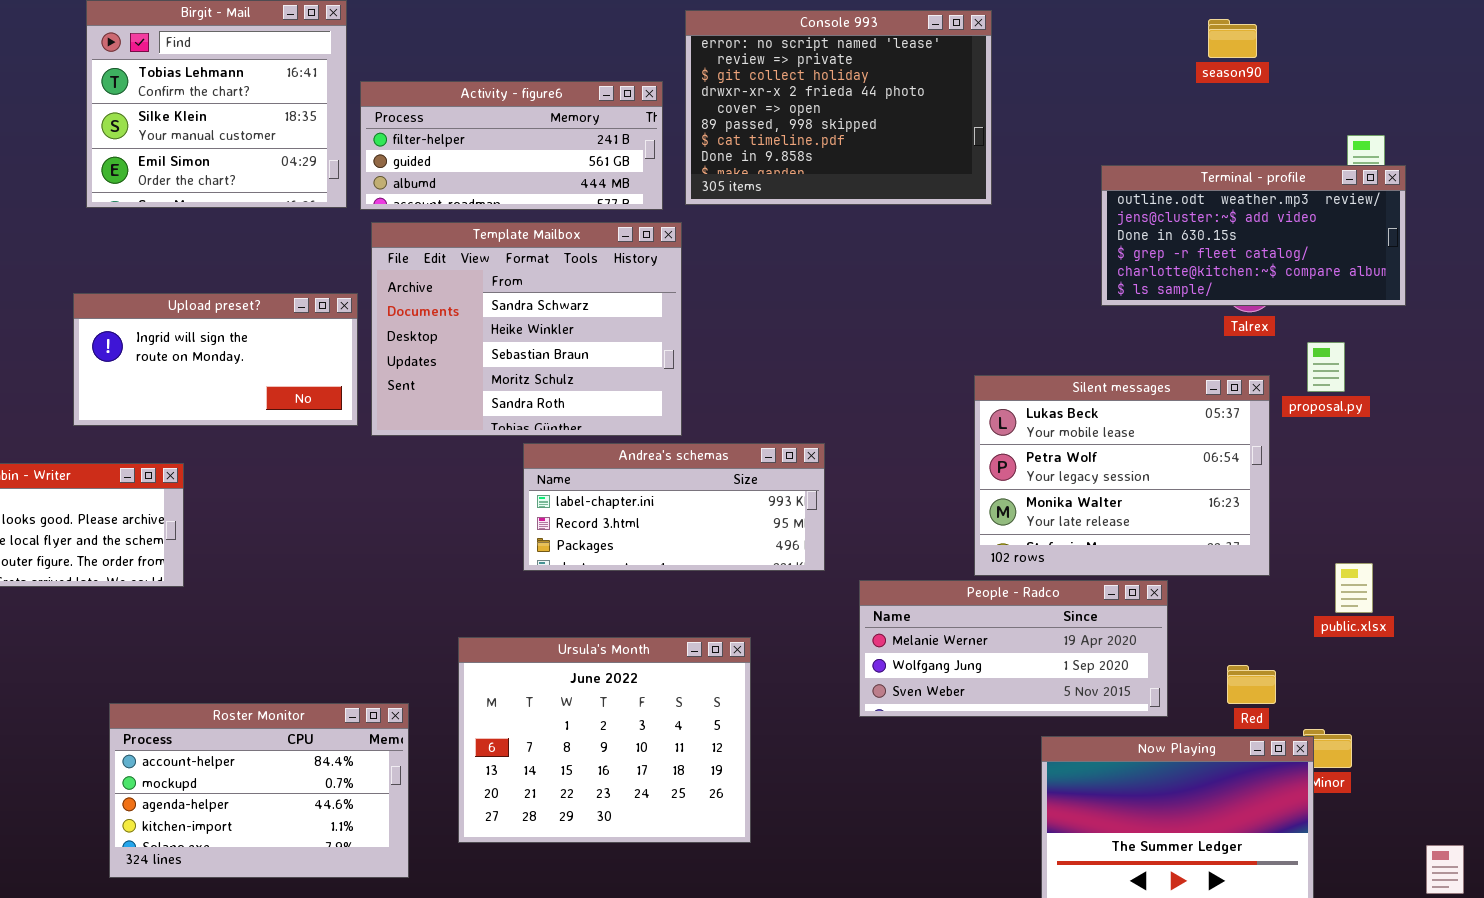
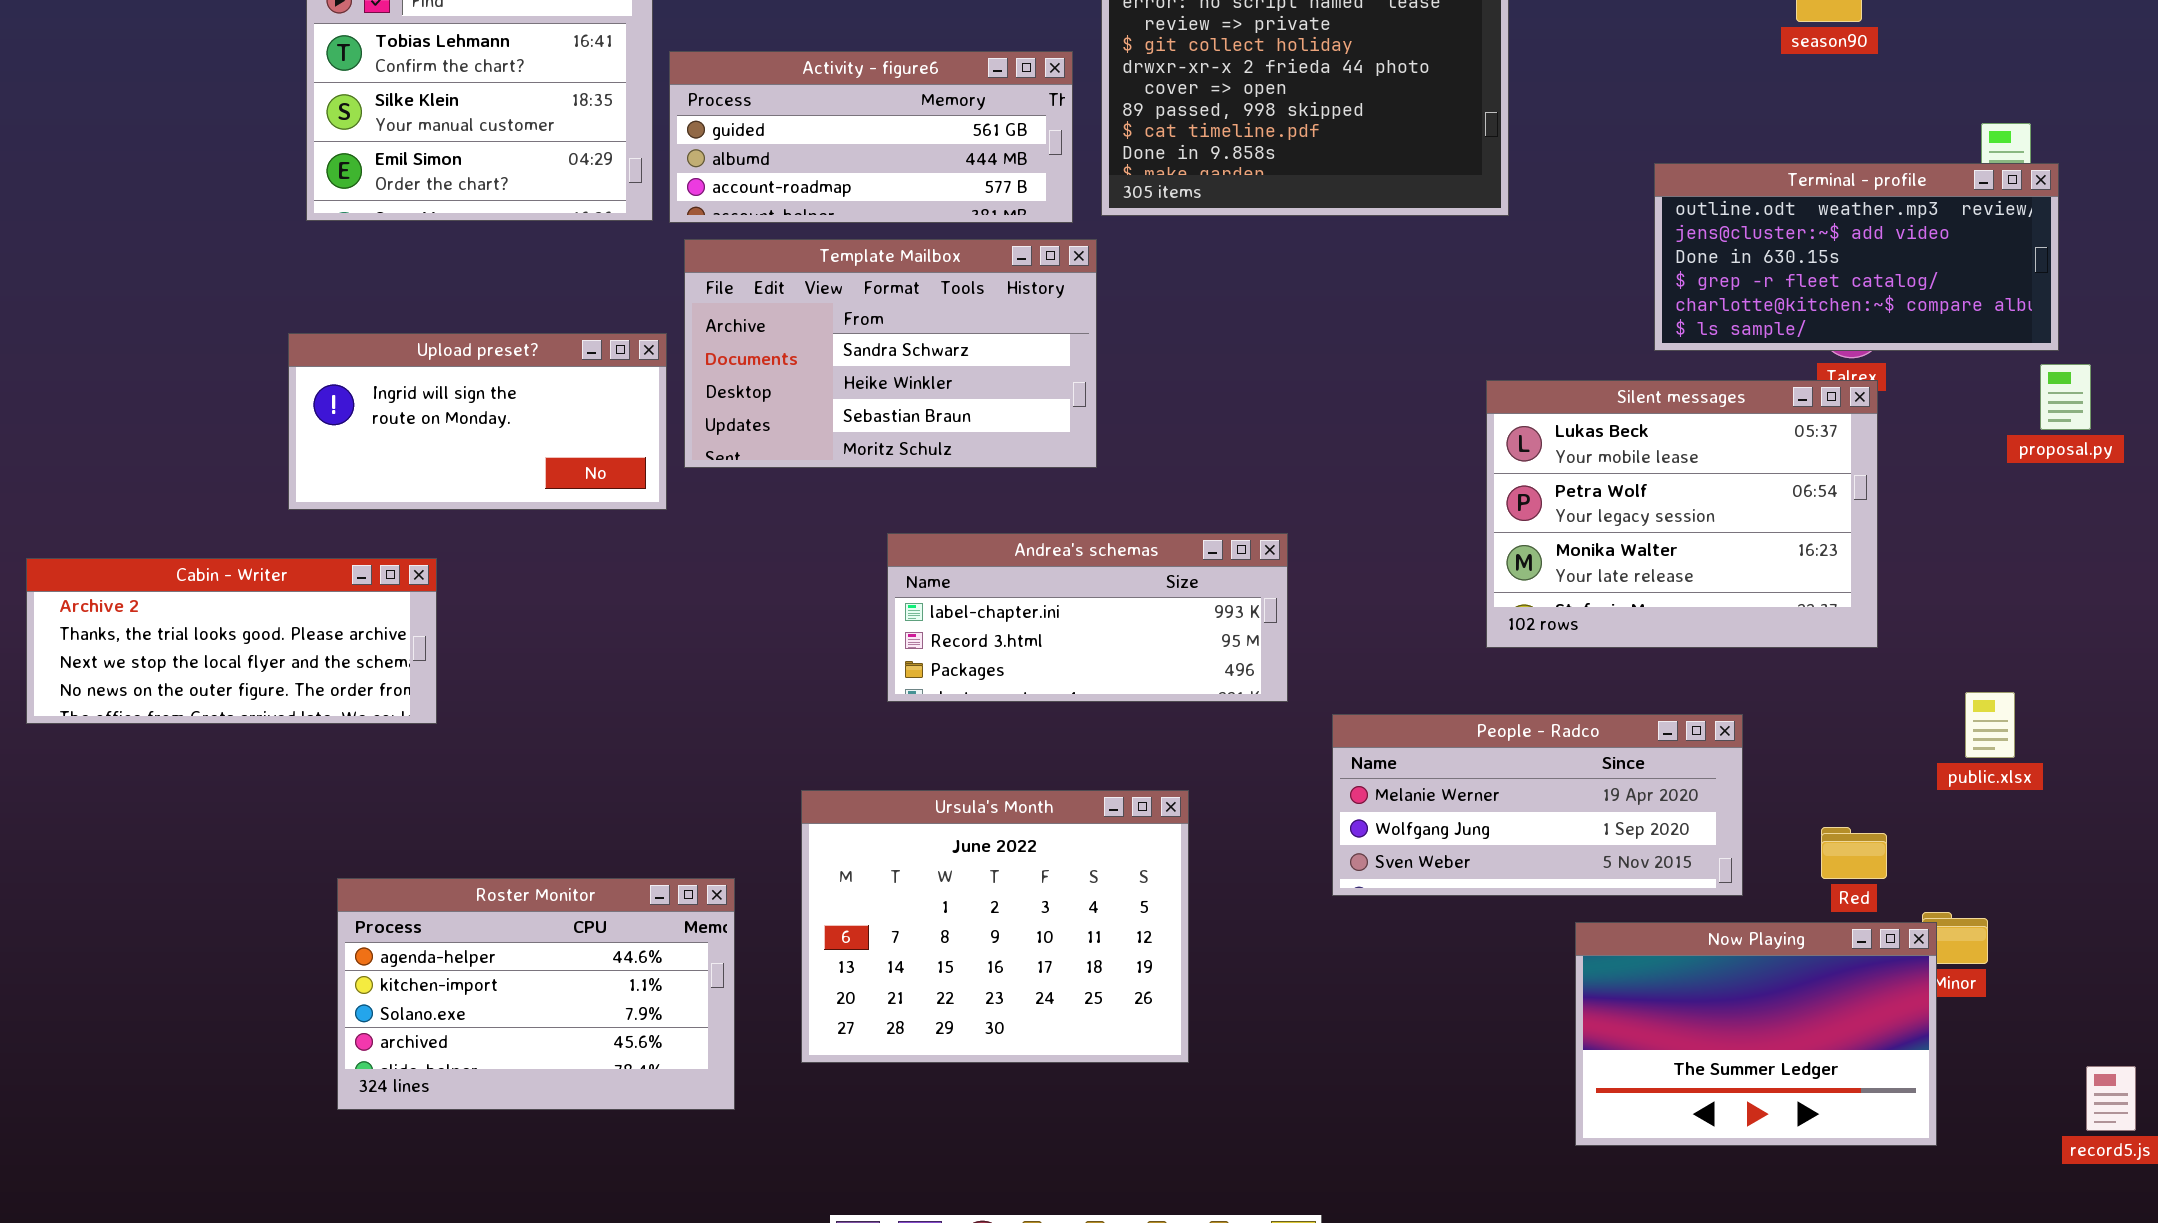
Activity - figure6: [360,81,663,210] -> [669,51,1073,223], scrolled down 1 row
Template Mailbox: [371,222,682,436] -> [684,239,1097,468], resized
proposal.py: [1307,342,1345,392] -> [2040,364,2091,430], moved
Silent messages: [974,375,1270,576] -> [1486,380,1878,648], moved
Roster Monitor: [109,703,409,878] -> [337,878,735,1110], scrolled down 2 rows

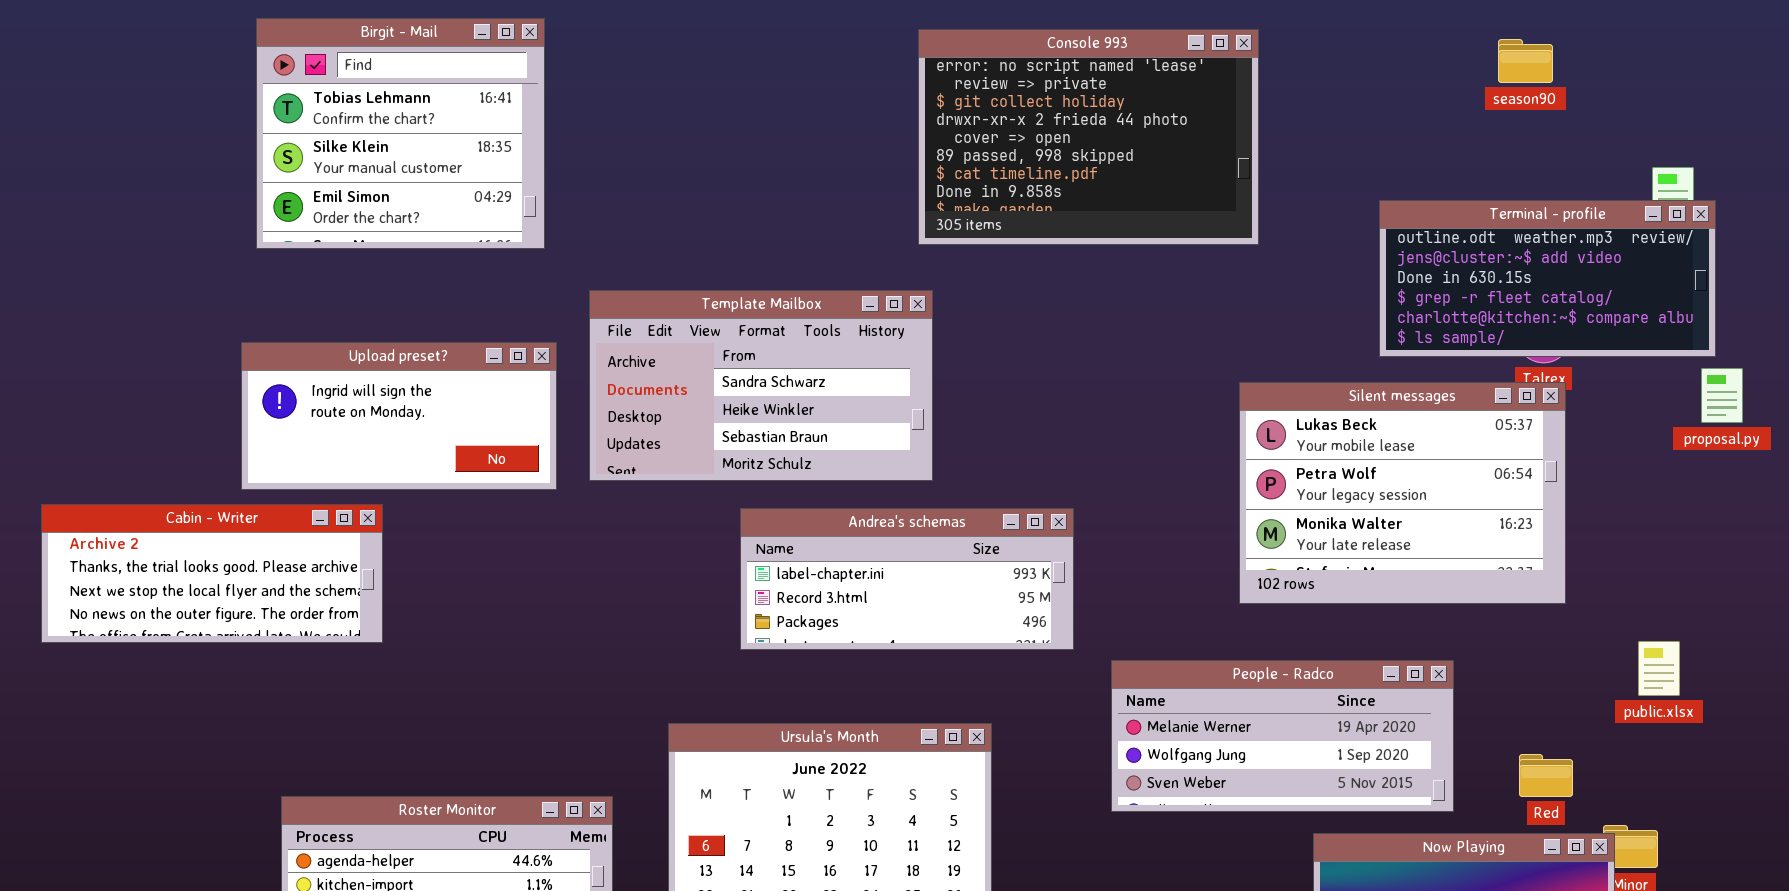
Activity - figure6: [669,51,1073,223] -> none, closed
Template Mailbox: [684,239,1097,468] -> [589,290,933,481], moved
Cabin - Writer: [26,558,437,724] -> [41,504,383,643], moved

